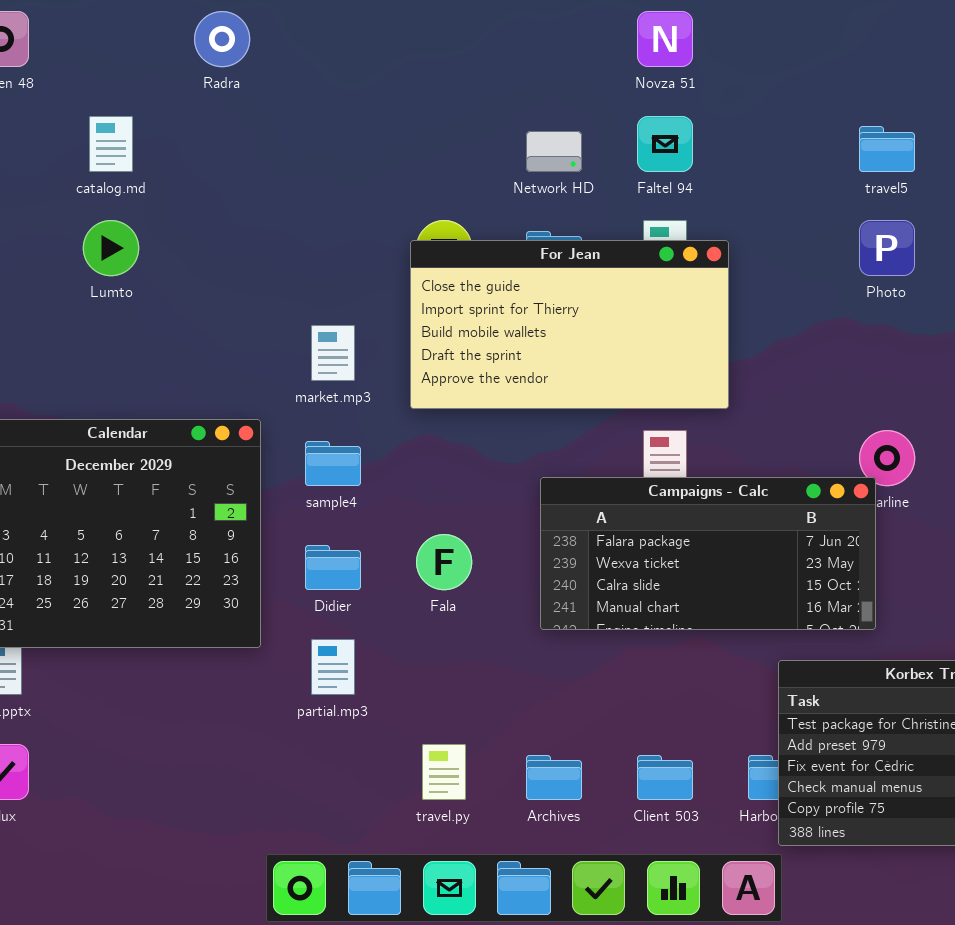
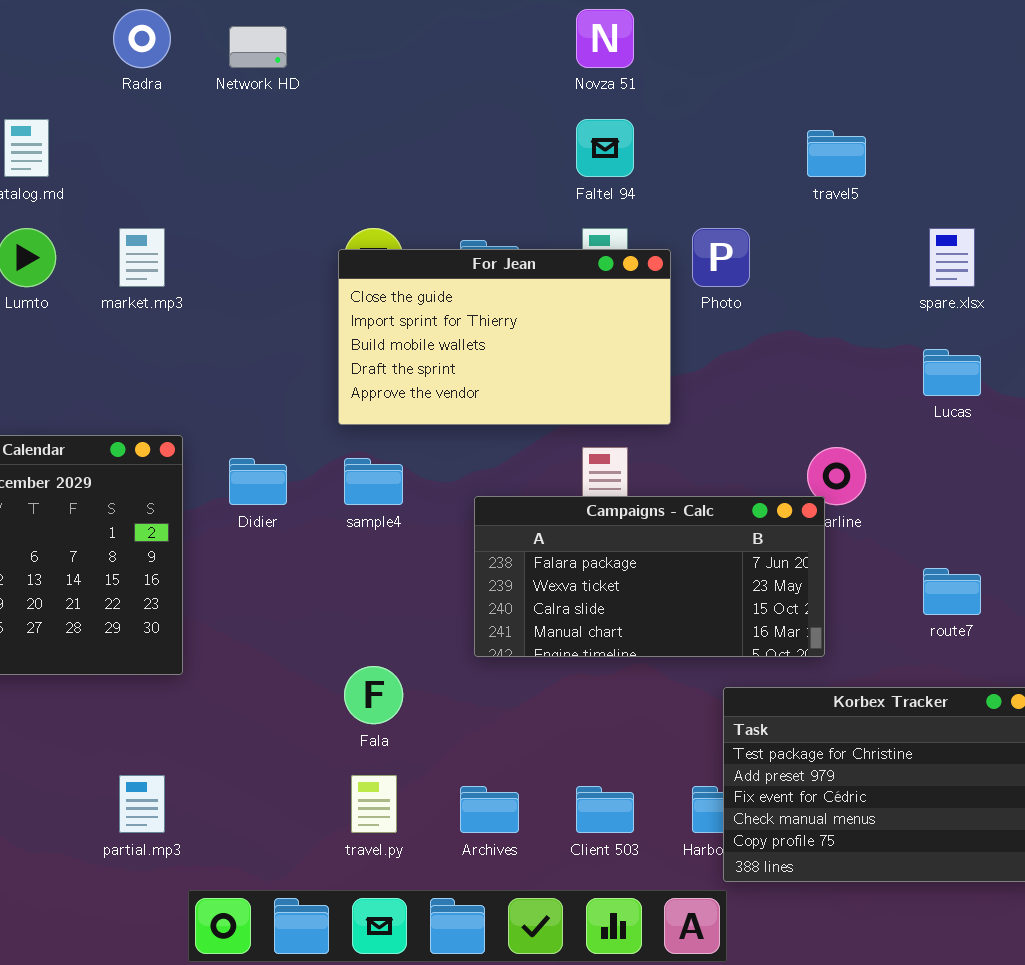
Network HD: [526,131,582,172] -> [229,26,287,68], moved
Photo: [859,220,915,276] -> [692,228,750,287], moved
market.mp3: [311,325,355,381] -> [119,228,165,287], moved
sample4: [305,441,361,486] -> [344,458,403,505], moved
Fala: [416,534,472,590] -> [344,666,403,724], moved
Didier: [305,545,361,590] -> [229,458,287,505], moved
partial.mp3: [311,639,355,695] -> [119,775,165,833], moved

